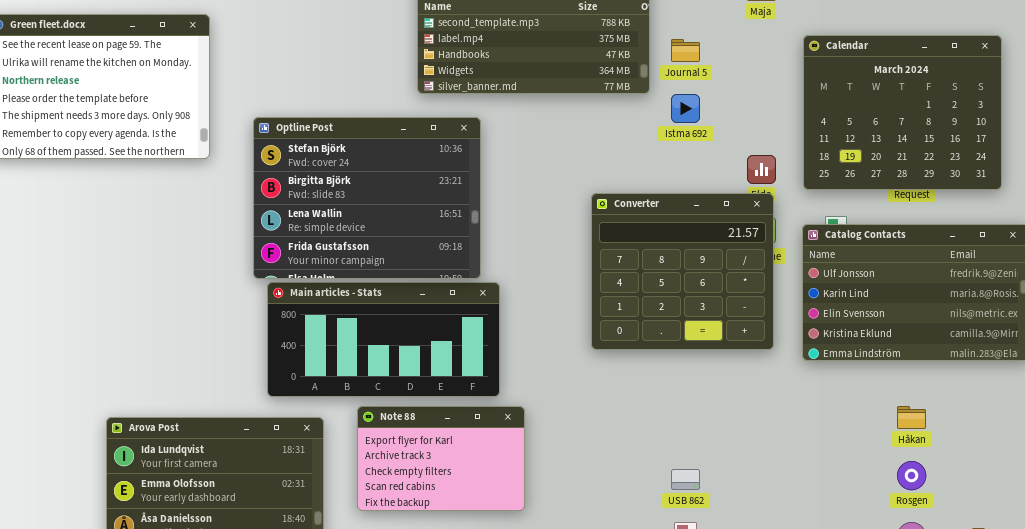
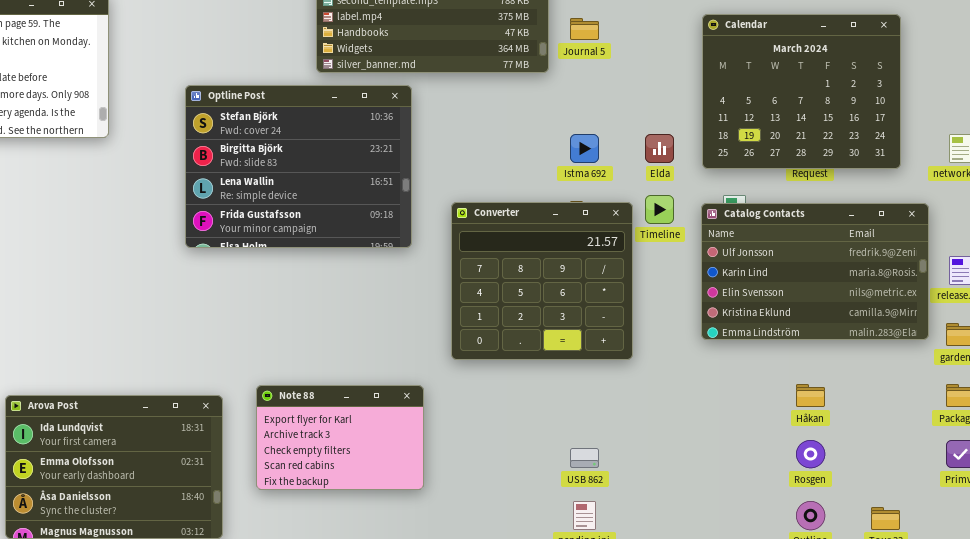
Istma 692: [671,94,700,123] -> [570,134,599,163], moved
Optline Post: [253,117,481,279] -> [185,85,412,248], moved
Converter: [591,193,774,350] -> [451,202,633,360], moved
Main articles - Stats: [267,282,500,397] -> none, closed

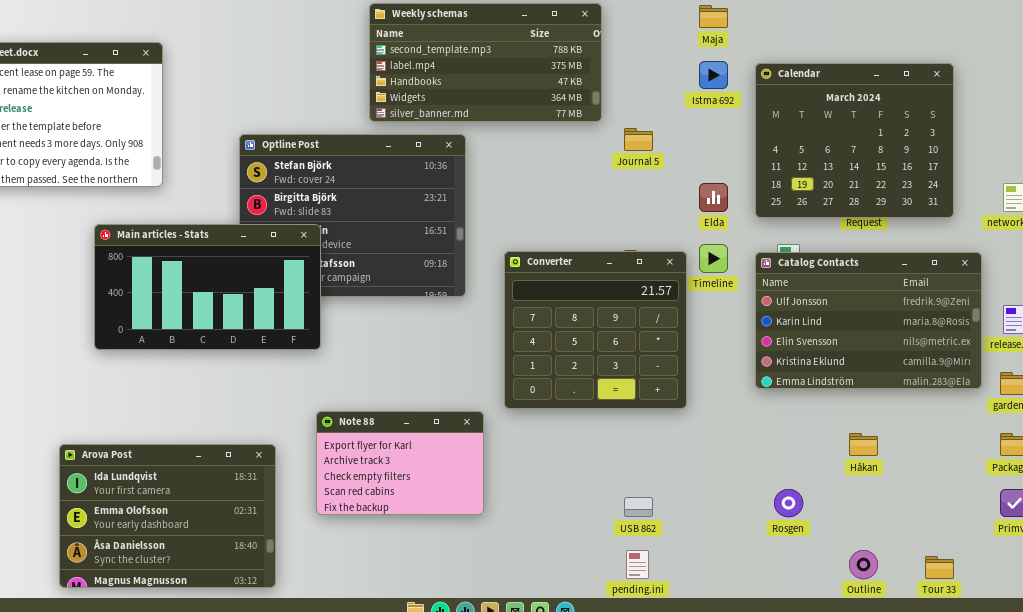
Journal 5: [570,18,599,40] -> [624,128,653,151], moved
Istma 692: [570,134,599,163] -> [699,61,728,89], moved
Main articles - Stats: none -> [94,224,321,350], opened
Note 88: [256,385,424,490] -> [316,411,484,515], moved
Rosgen: [796,440,825,468] -> [774,489,803,517], moved

